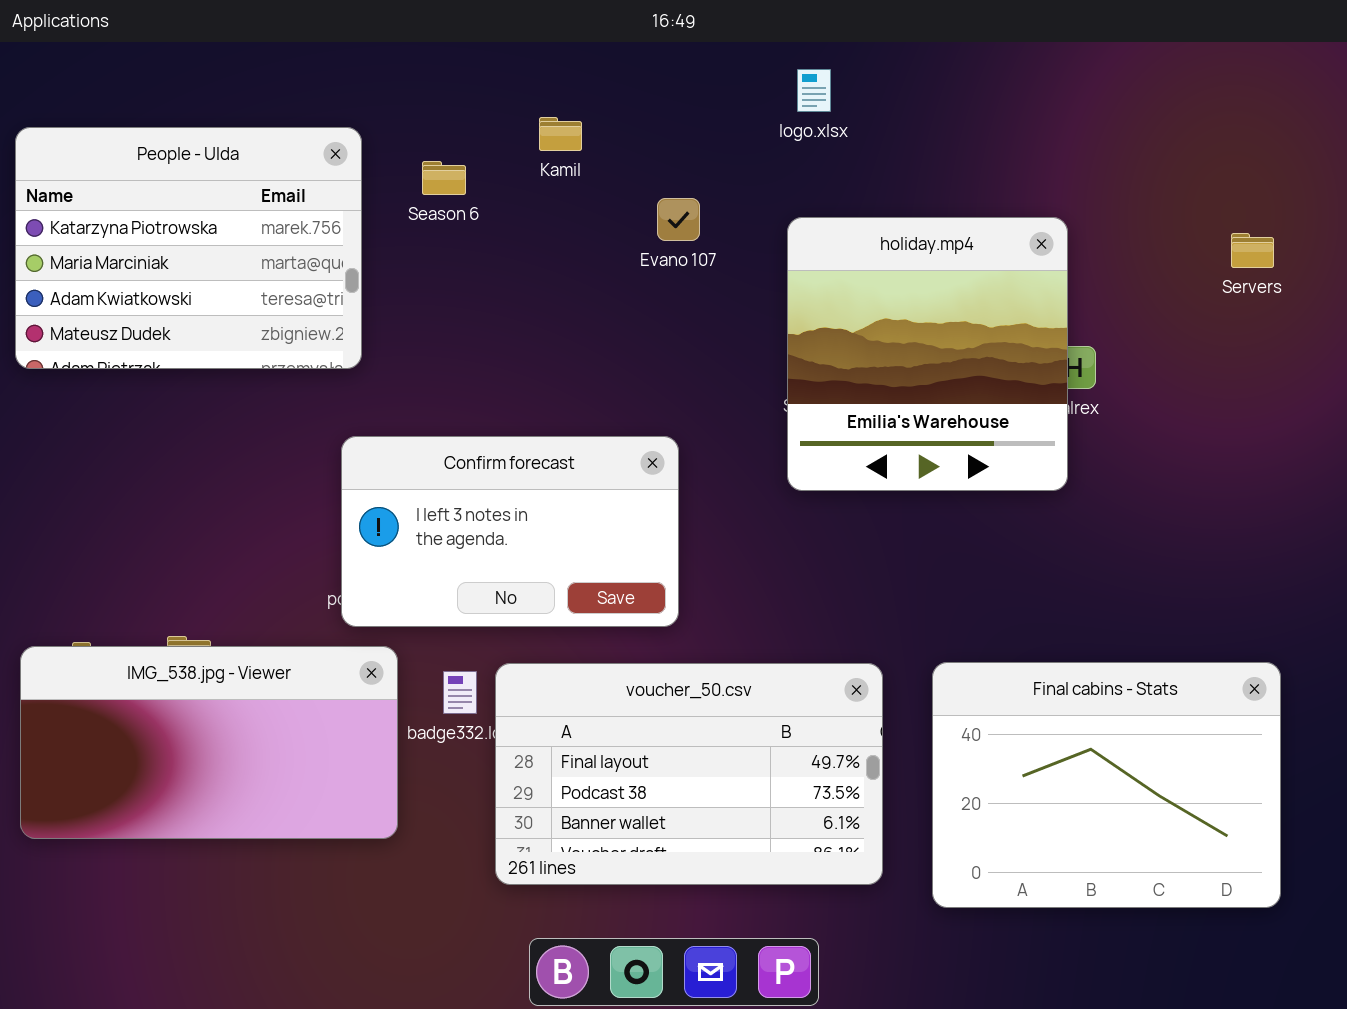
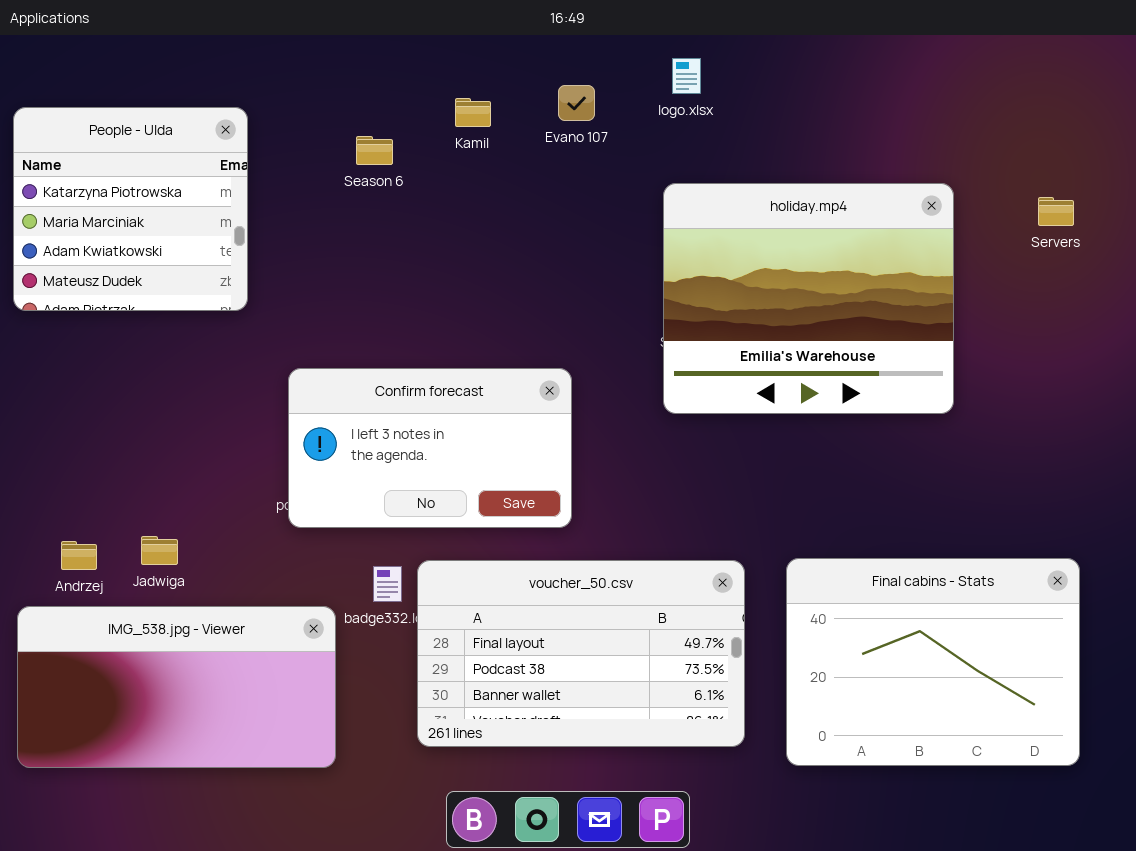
People - Ulda: [15,127,362,369] -> [13,107,248,311], resized
Evano 107: [657,198,700,241] -> [558,85,595,121], moved
holiday.mp4: [787,217,1068,491] -> [663,183,954,414], resized
IMG_538.jpg - Viewer: [20,646,398,839] -> [17,606,336,768], moved

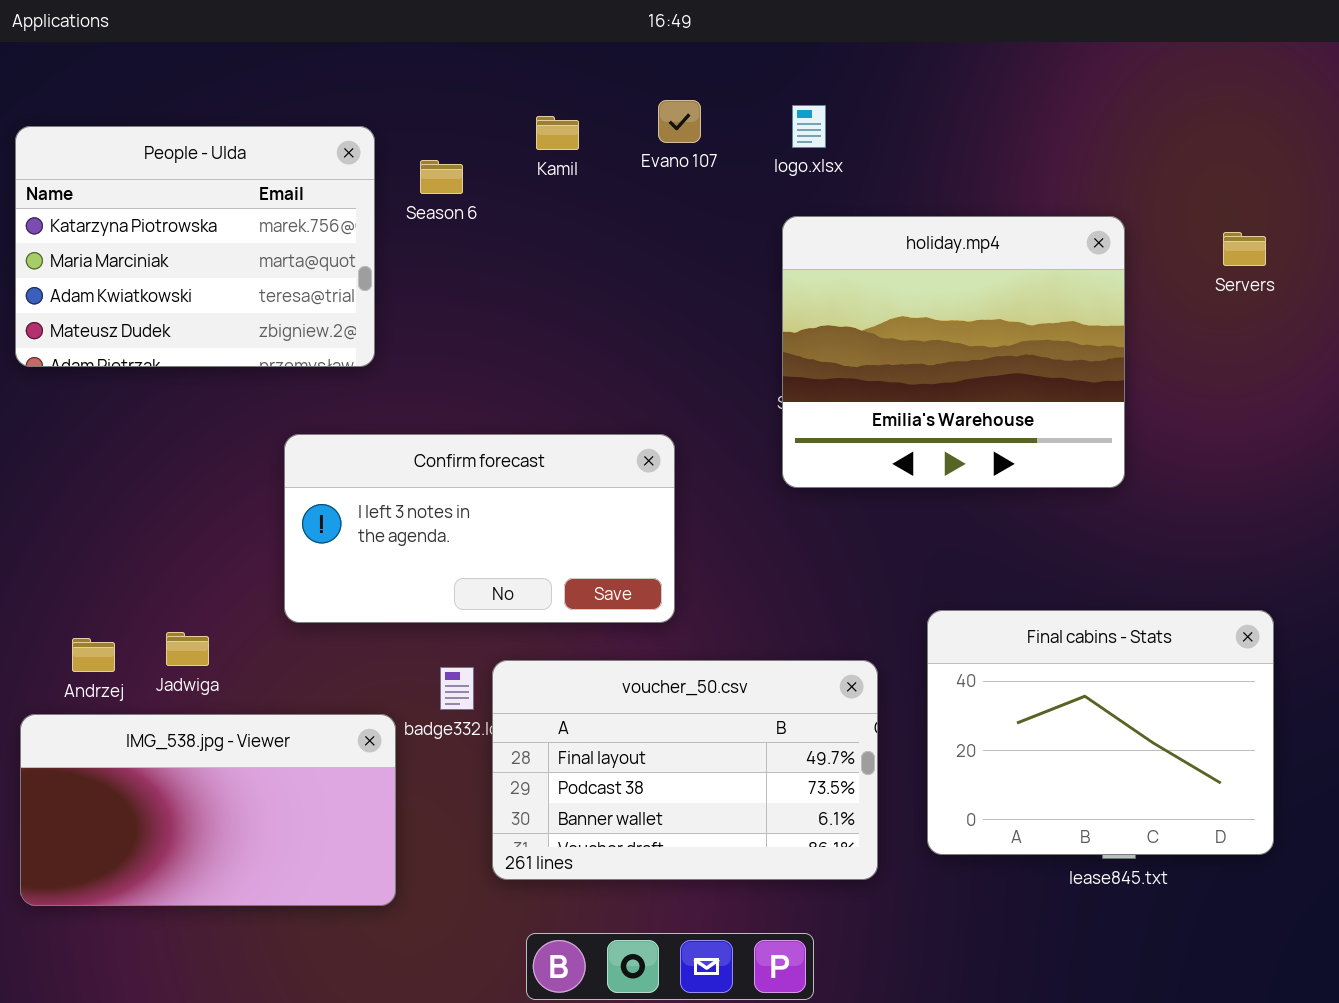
logo.xlsx: [672,58,701,94] -> [792,105,826,148], moved
People - Ulda: [13,107,248,311] -> [15,126,375,367], resized
Confirm forecast: [288,368,572,528] -> [284,434,675,623], resized
Final cabins - Stats: [786,558,1080,766] -> [927,610,1274,855], moved

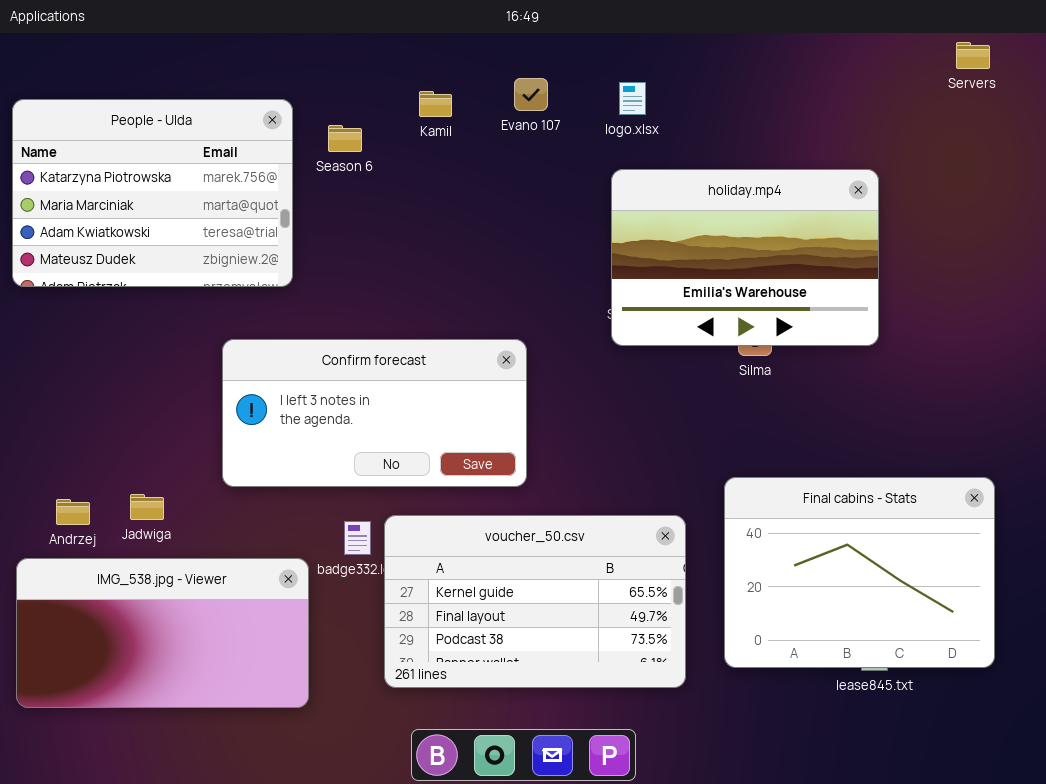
holiday.mp4: [782,216,1125,488] -> [611,169,879,346], resized
Servers: [1223,232,1266,266] -> [956,42,990,69], moved
voucher_50.csv: [492,660,878,880] -> [384,515,686,688], scrolled up 1 row

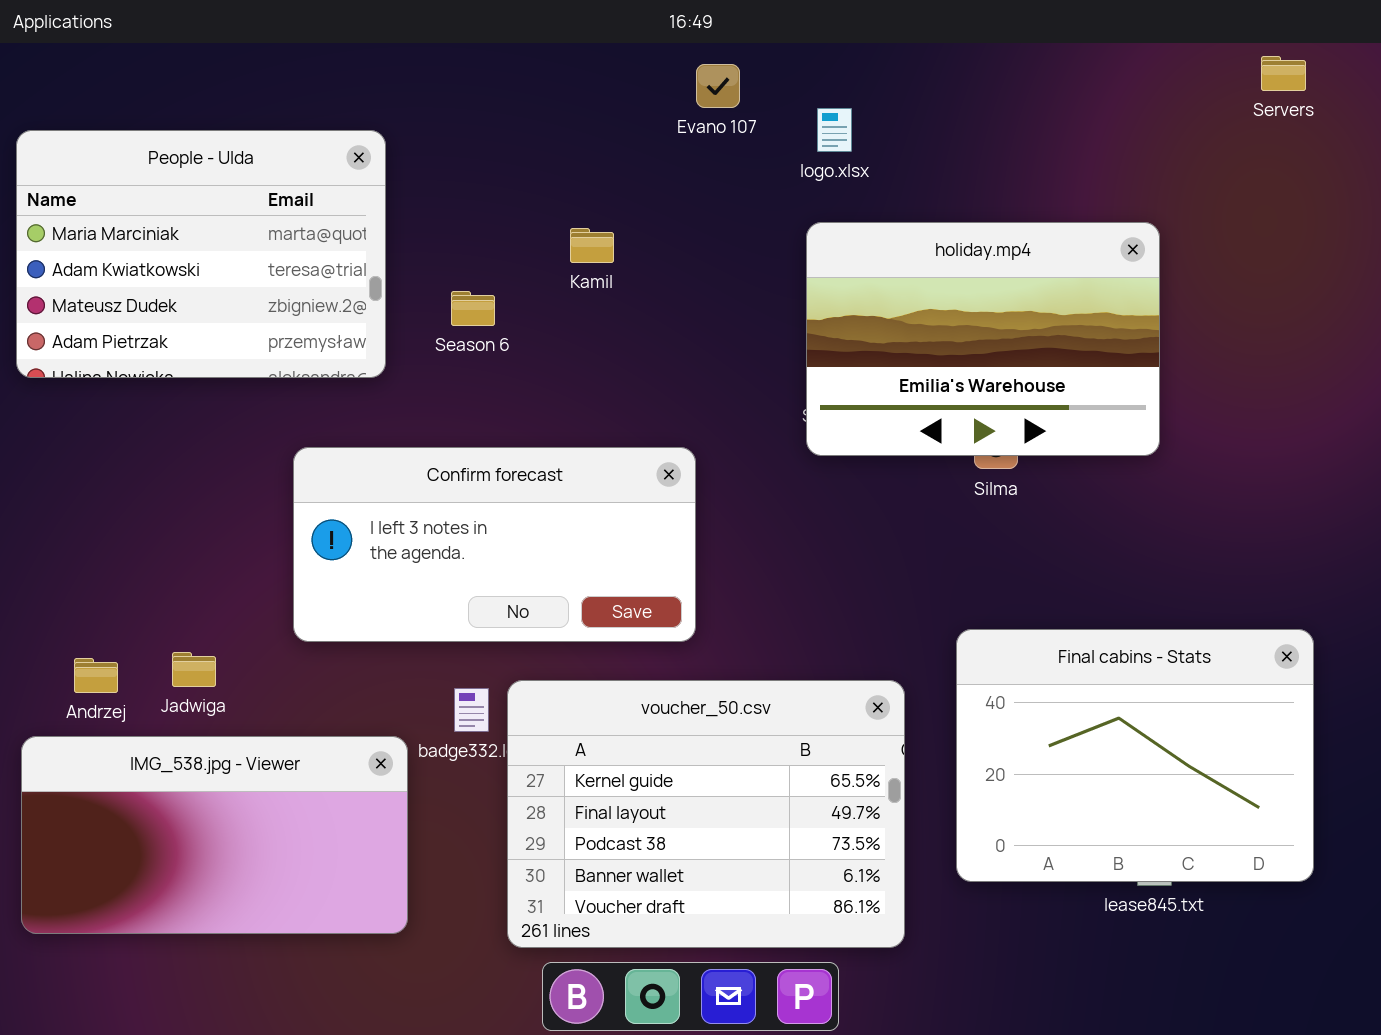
Evano 107: [514,78,548,111] -> [696,64,740,108], moved
Kamil: [419,91,452,117] -> [570,228,614,263], moved
People - Ulda: [12,99,293,287] -> [16,130,386,378], scrolled down 1 row
Season 6: [328,125,362,152] -> [451,291,495,326], moved
voucher_50.csv: [384,515,686,688] -> [507,680,905,948], resized

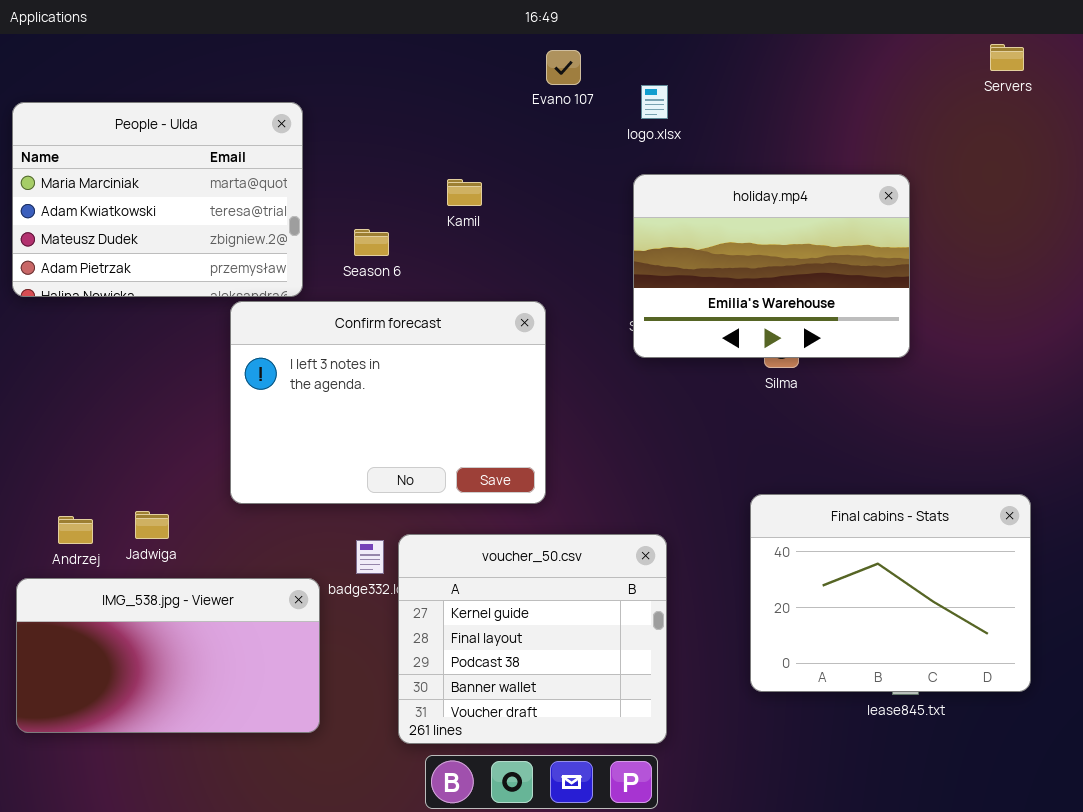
Confirm forecast: [293,447,696,642] -> [230,301,546,504], resized
voucher_50.csv: [507,680,905,948] -> [398,534,667,744], resized

